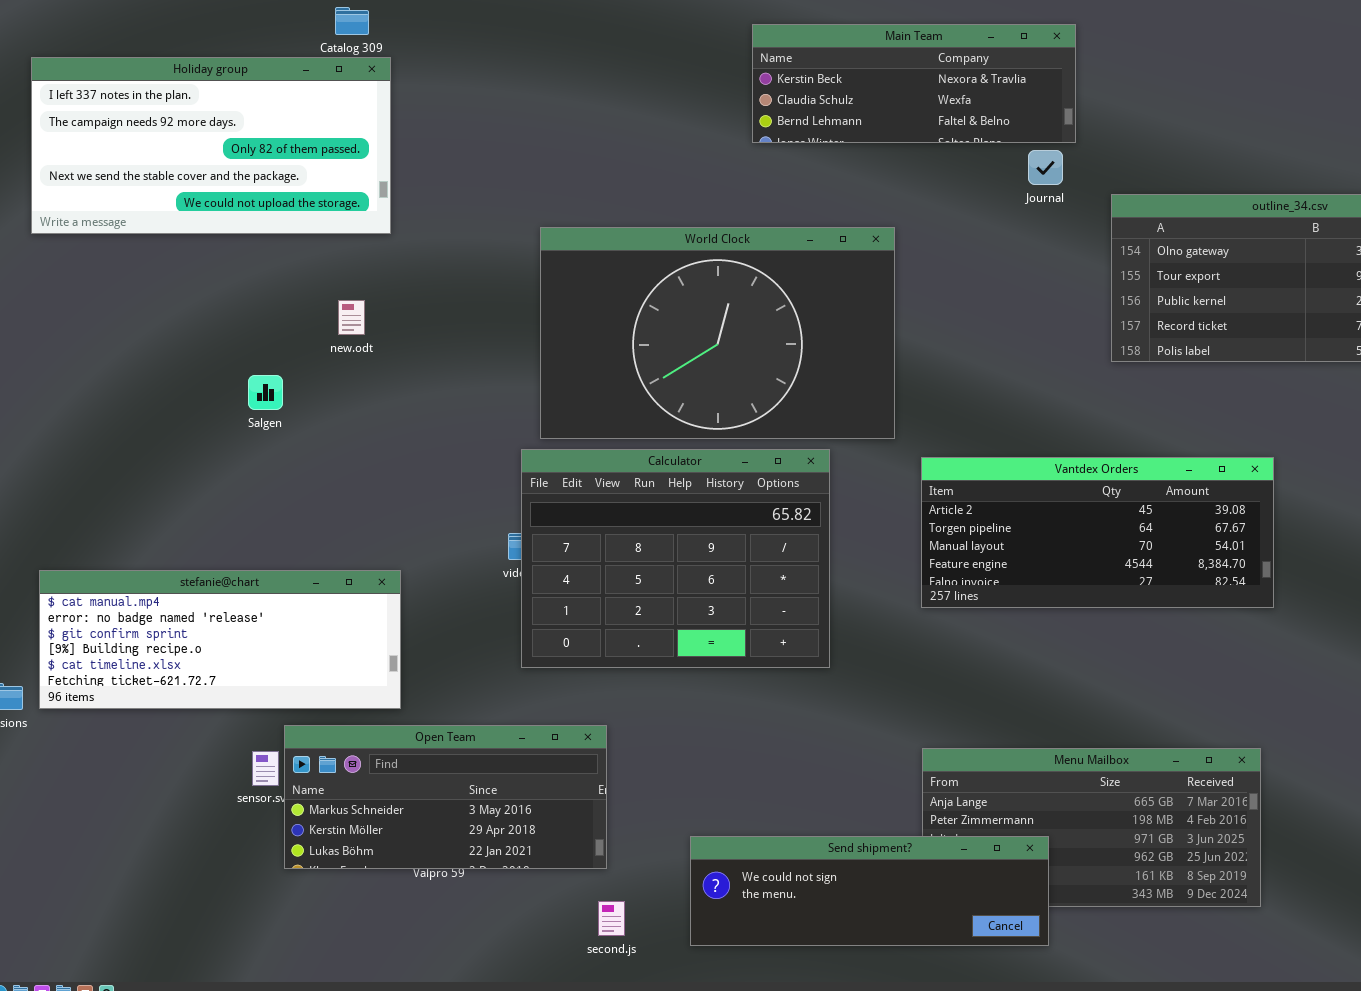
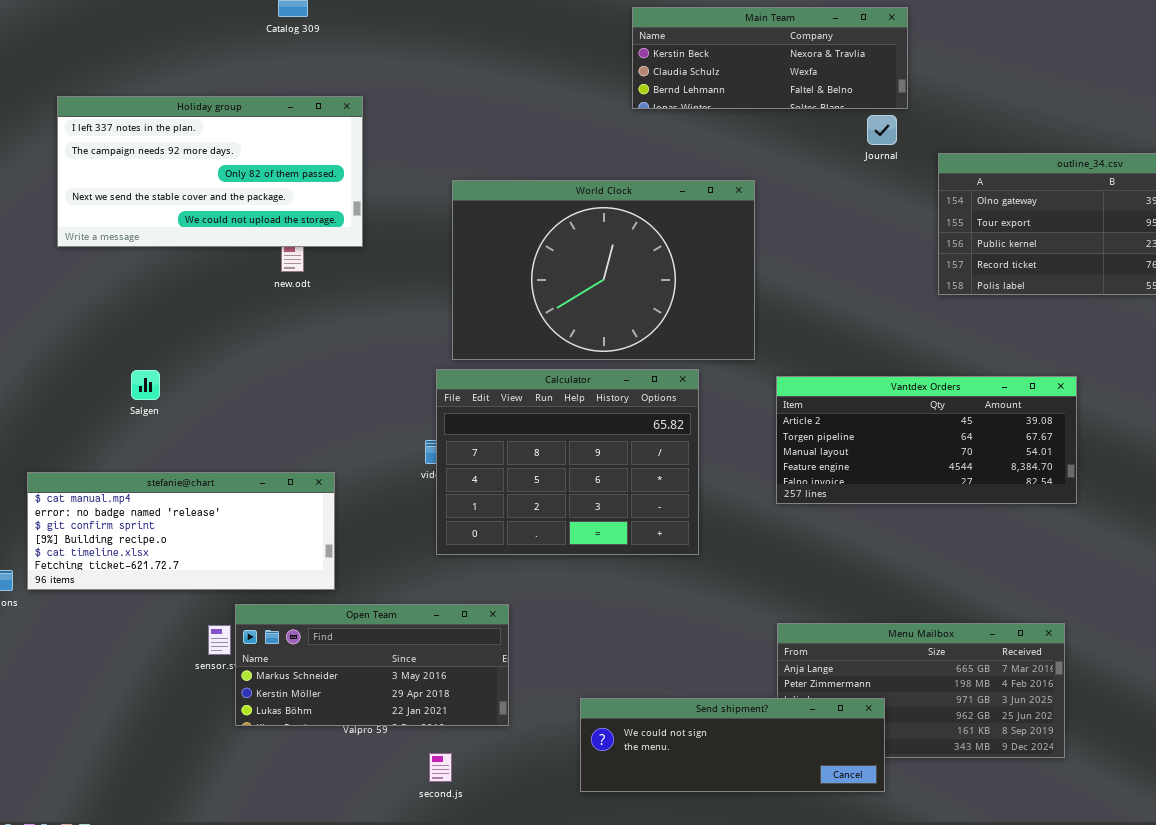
Holiday group: [31,57,391,234] -> [57,96,363,247], moved
Salgen: [248,375,283,410] -> [131,370,160,400], moved
second.js: [598,901,625,936] -> [429,753,452,782], moved

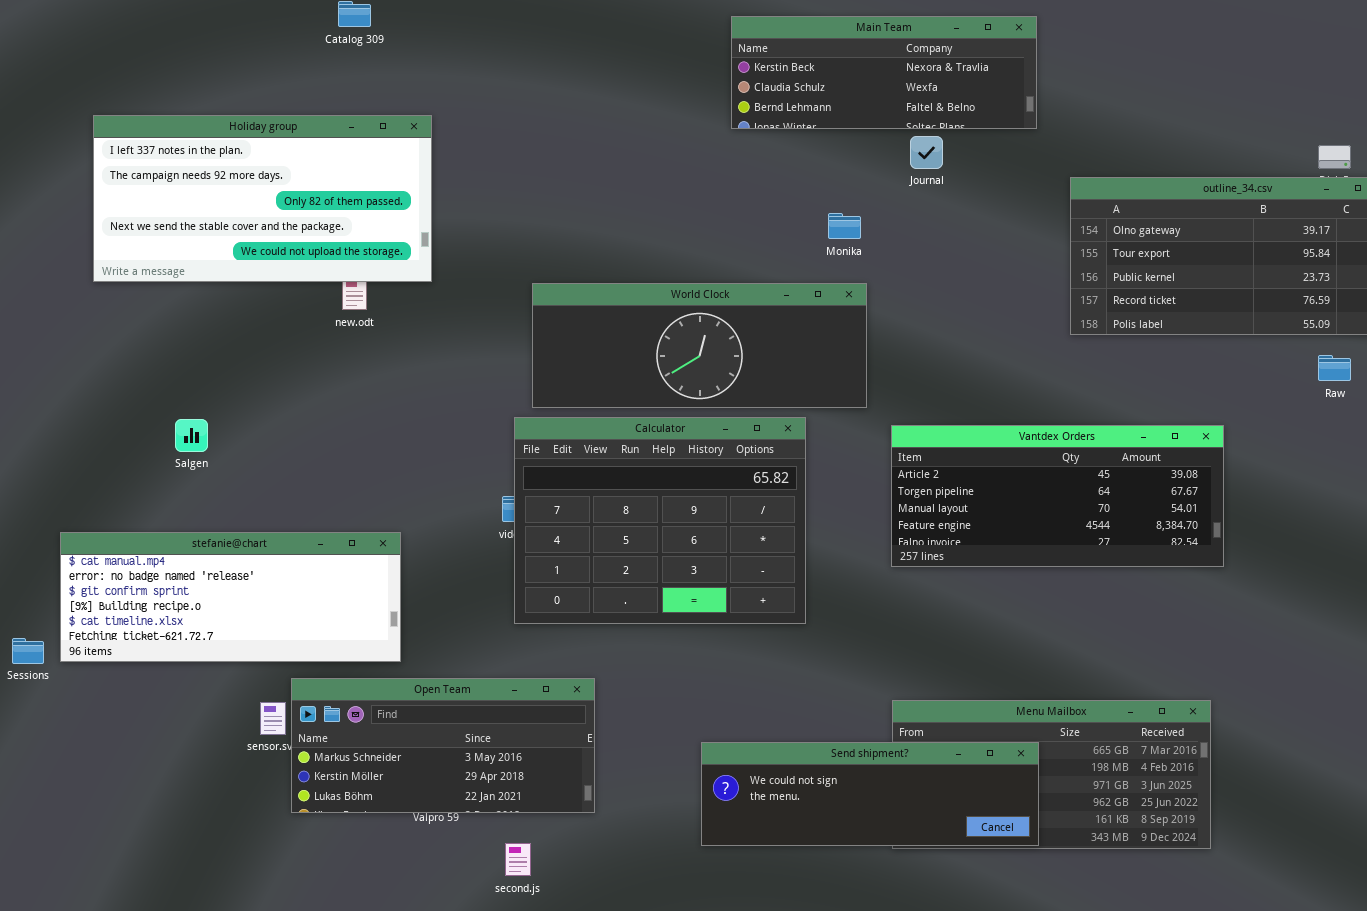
Journal: [867,115,897,145] -> [910,136,943,169], moved
World Clock: [452,180,755,360] -> [532,283,867,408], resized
Send shipment?: [580,698,885,792] -> [701,742,1039,846], moved

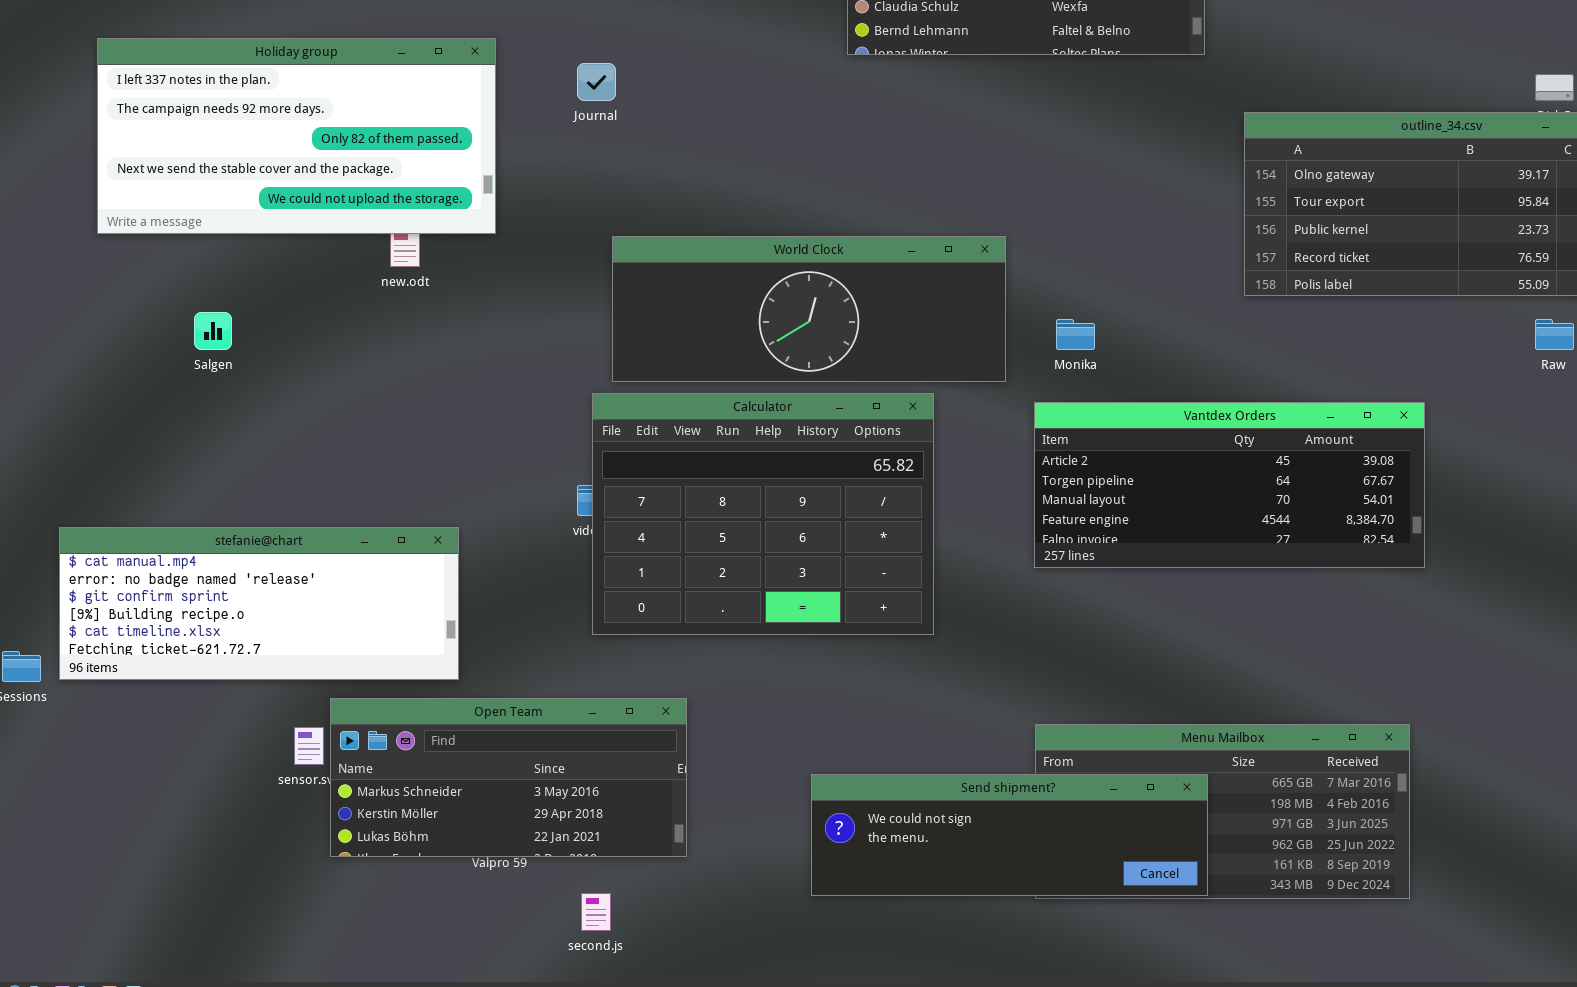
Journal: [910,136,943,169] -> [577,63,616,101], moved
Monika: [828,213,861,239] -> [1056,319,1095,350], moved
Salgen: [175,419,208,452] -> [194,312,232,350], moved

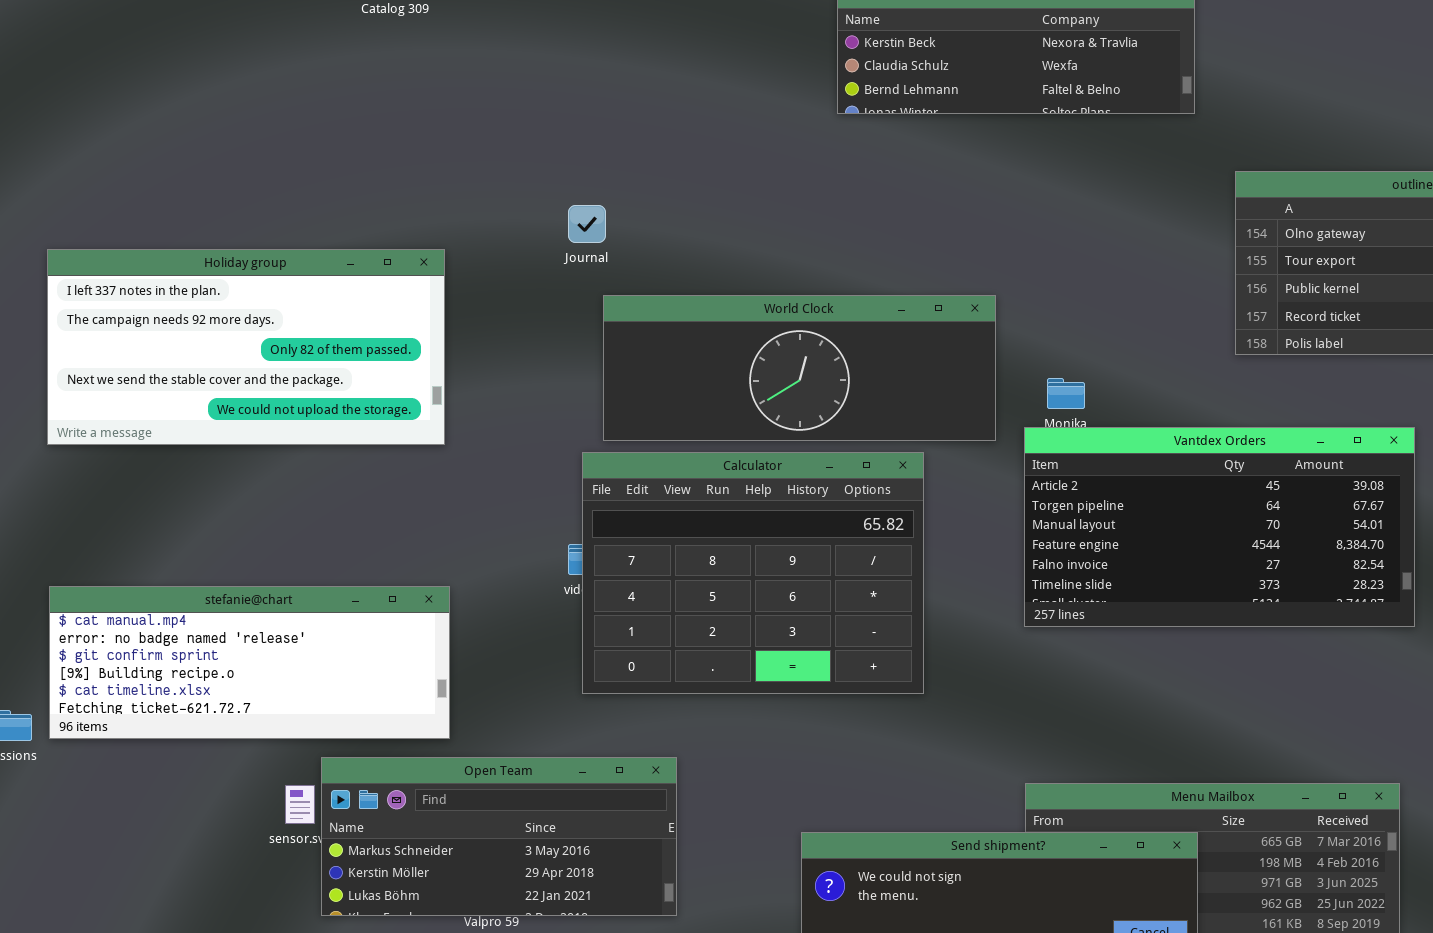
Holiday group: [97,38,496,234] -> [47,249,445,445], moved
Journal: [577,63,616,101] -> [568,205,606,243], moved
Vantdex Orders: [1034,402,1425,568] -> [1024,427,1415,627], resized

